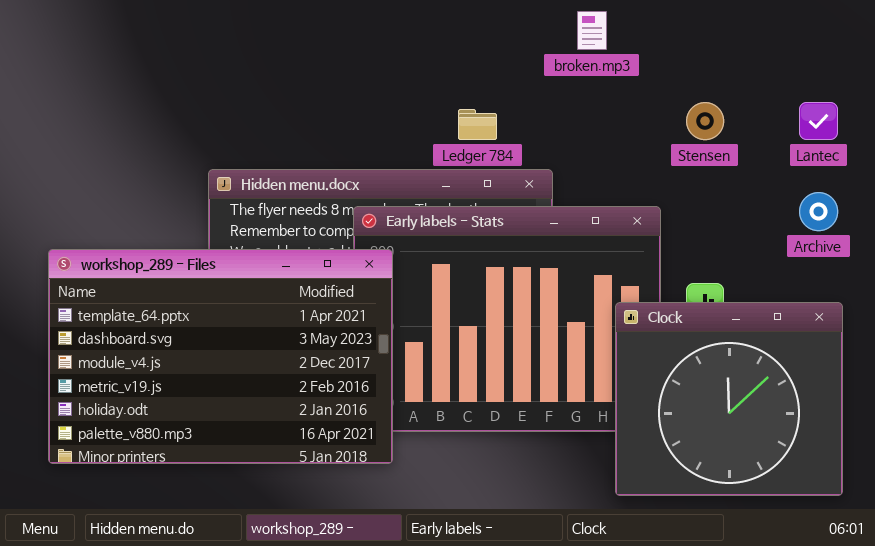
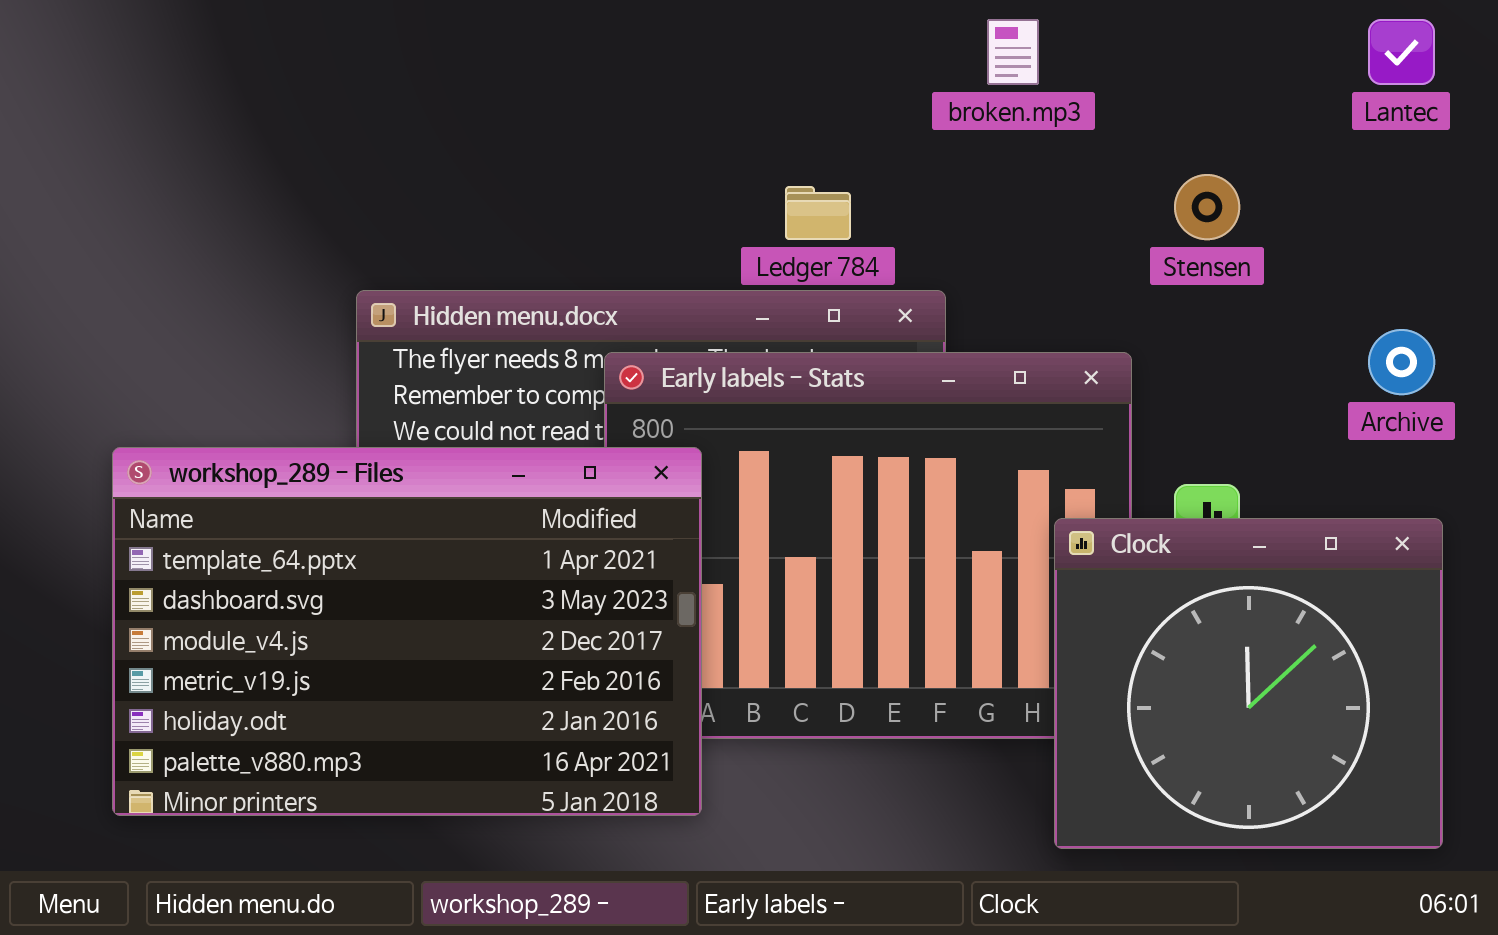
Lantec: [799,102,838,140] -> [1368,19,1435,85], moved
workshop_289 - Files: [48,249,393,464] -> [112,447,702,816], moved

